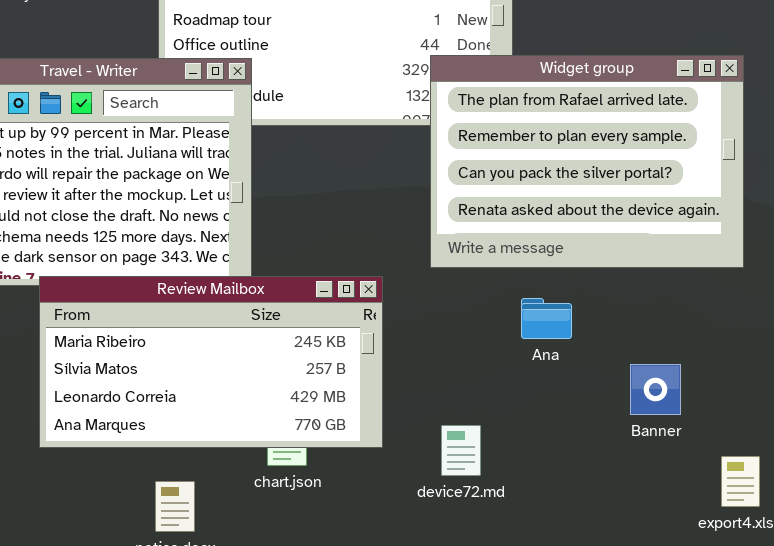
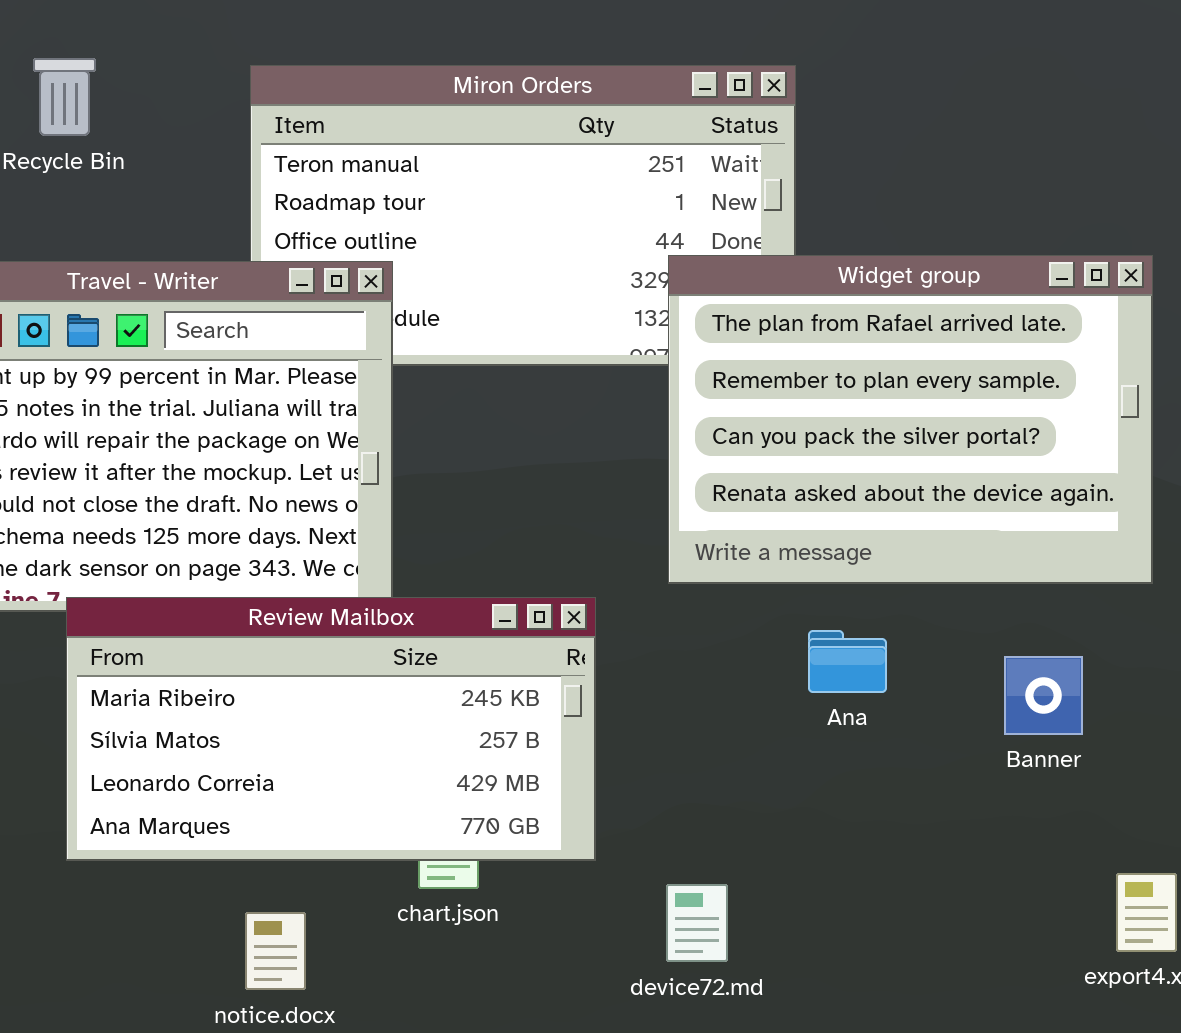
Banner: [630,364,681,415] -> [1004,656,1083,735], moved
device72.md: [441,425,481,476] -> [666,884,728,962], moved

